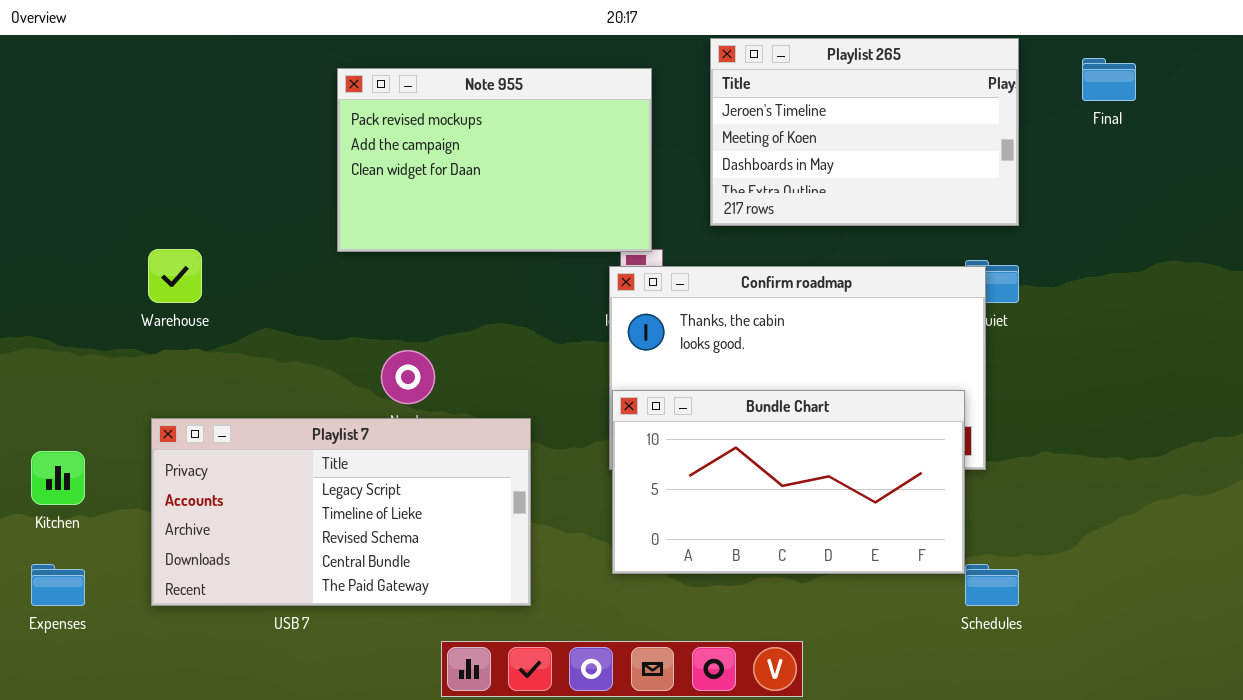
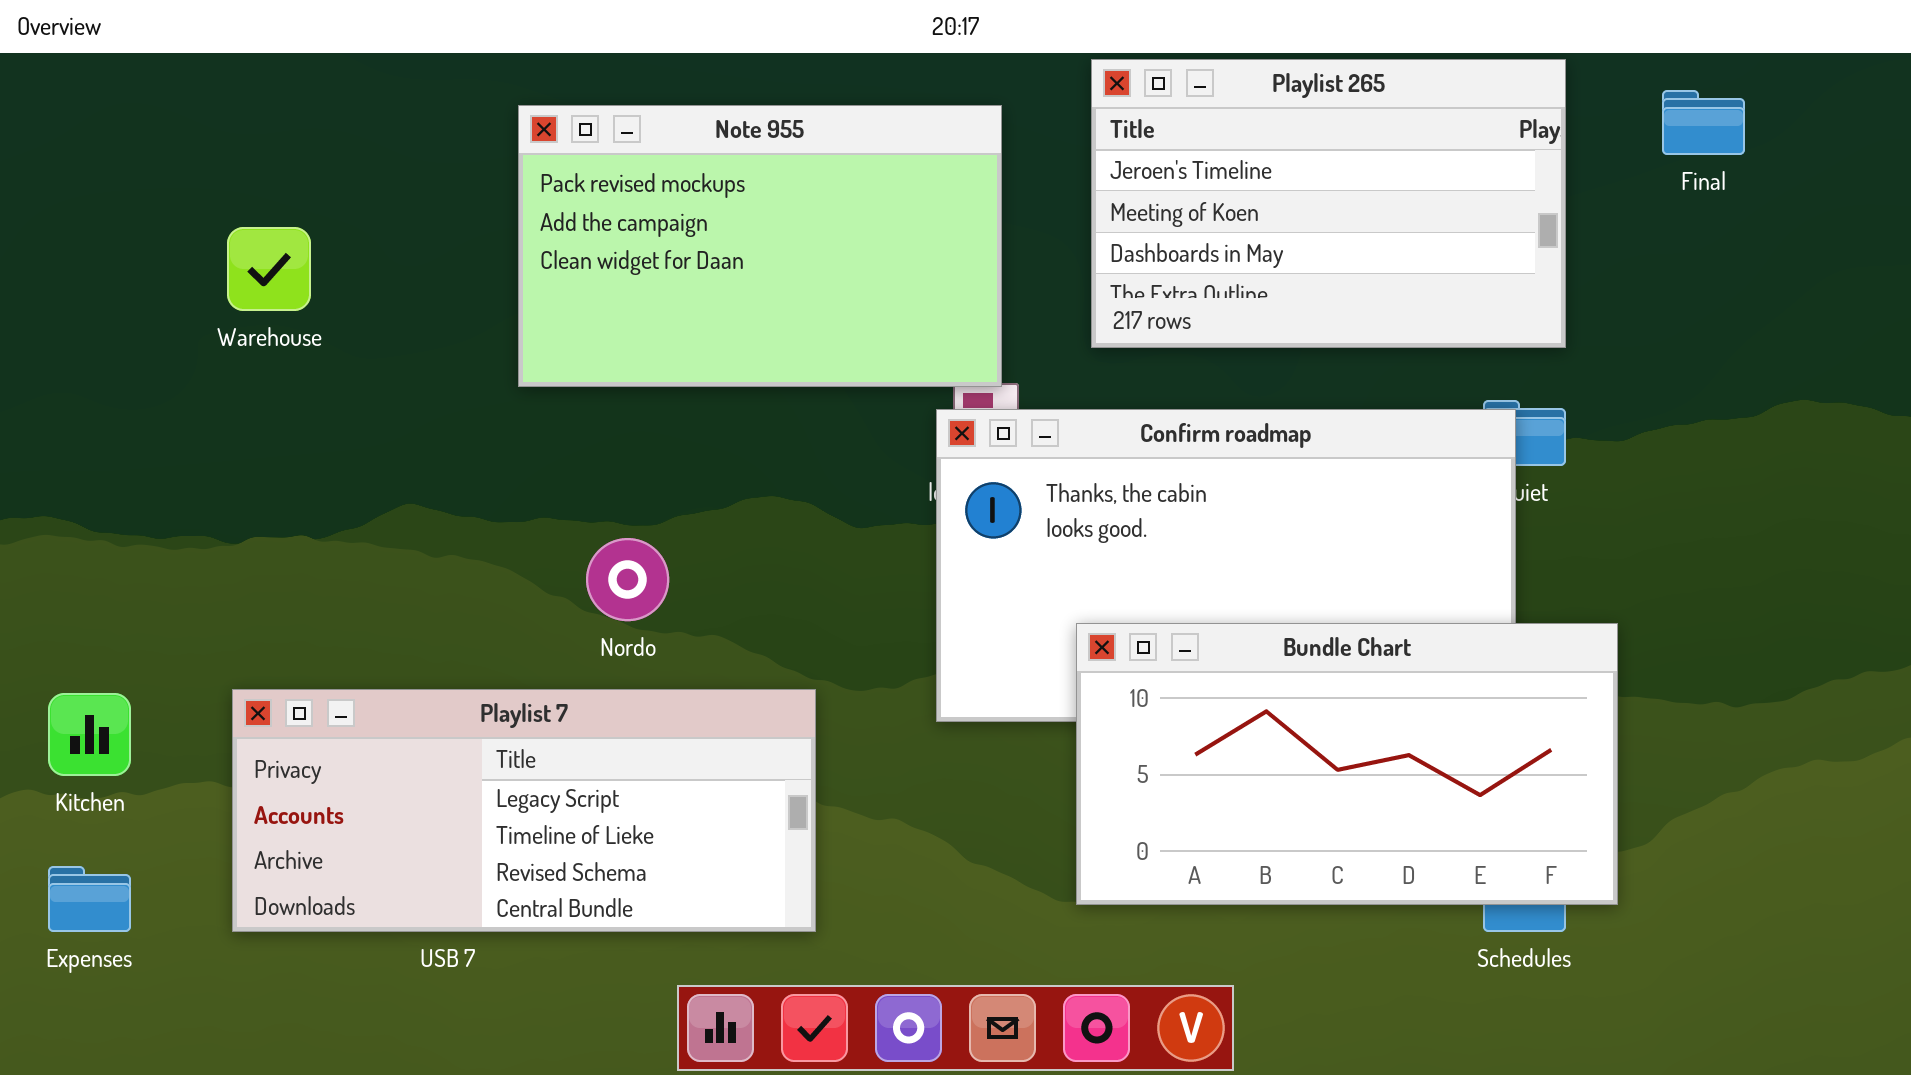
Warehouse: [148,249,202,303] -> [227,227,311,311], moved
Bundle Chart: [612,390,965,574] -> [1076,623,1618,905], moved
Playlist 7: [151,418,531,606] -> [232,689,816,932], resized

